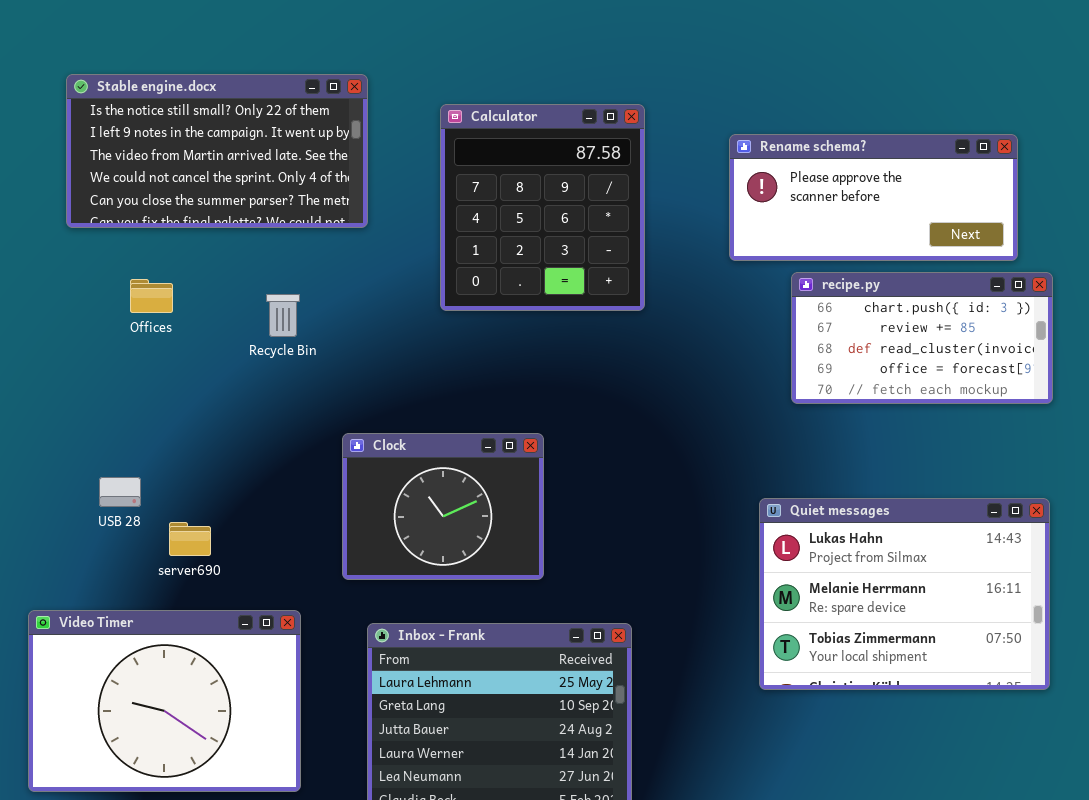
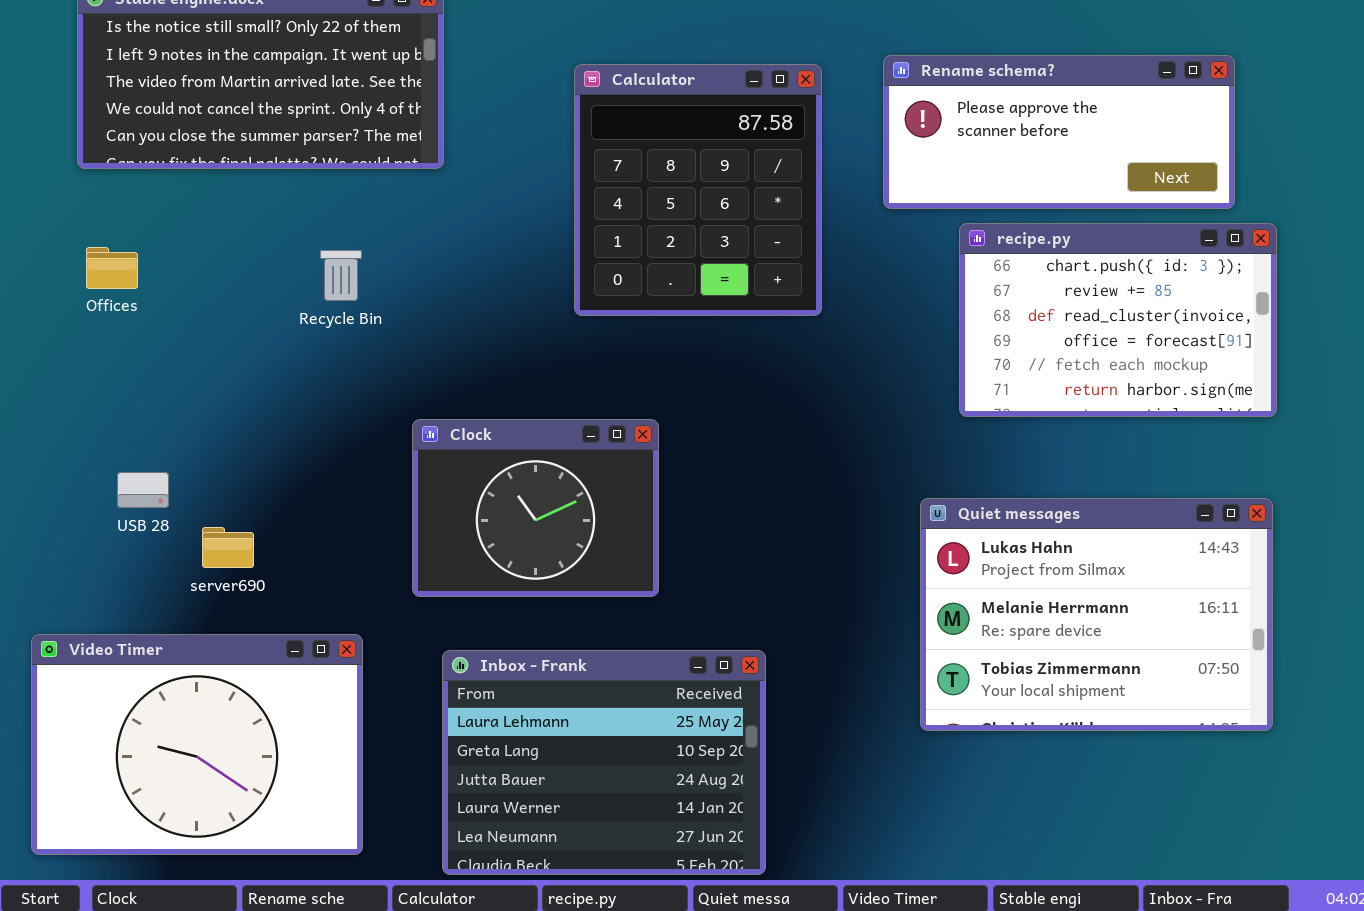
Calculator: [440,104,645,311] -> [574,64,822,316], moved
recipe.py: [791,272,1053,404] -> [959,223,1277,417], resized
Offices: [130,279,173,313] -> [86,247,138,289], moved

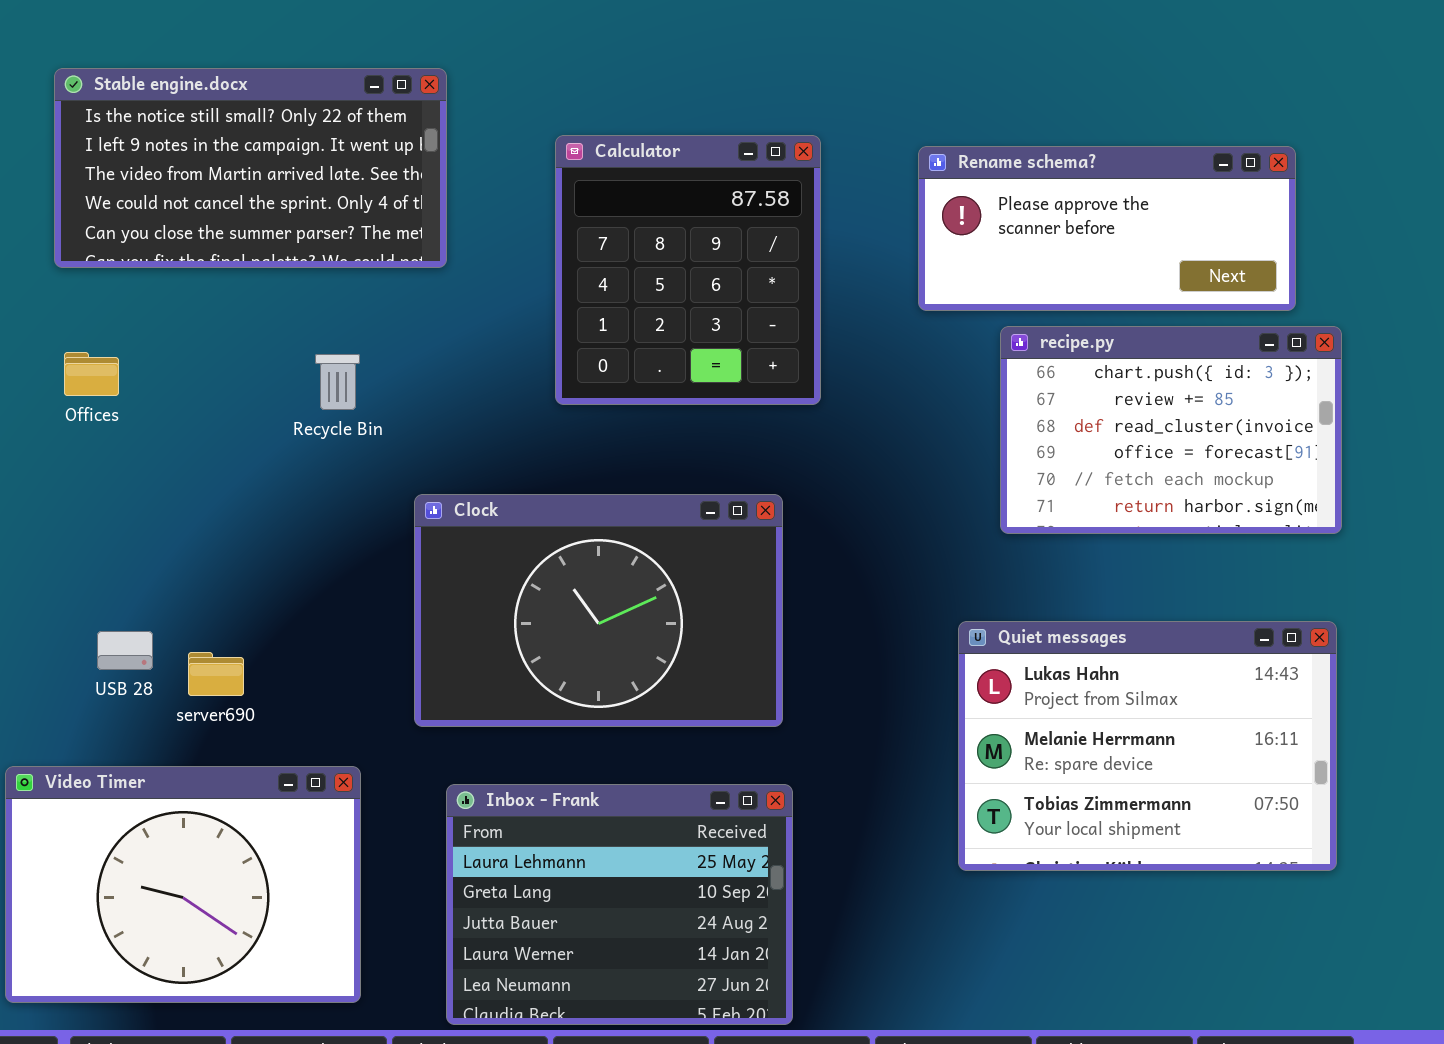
Calculator: [574,64,822,316] -> [555,135,821,405], moved
Clock: [412,419,659,597] -> [414,494,783,727], resized
USB 28: [117,472,169,508] -> [97,631,153,670], moved

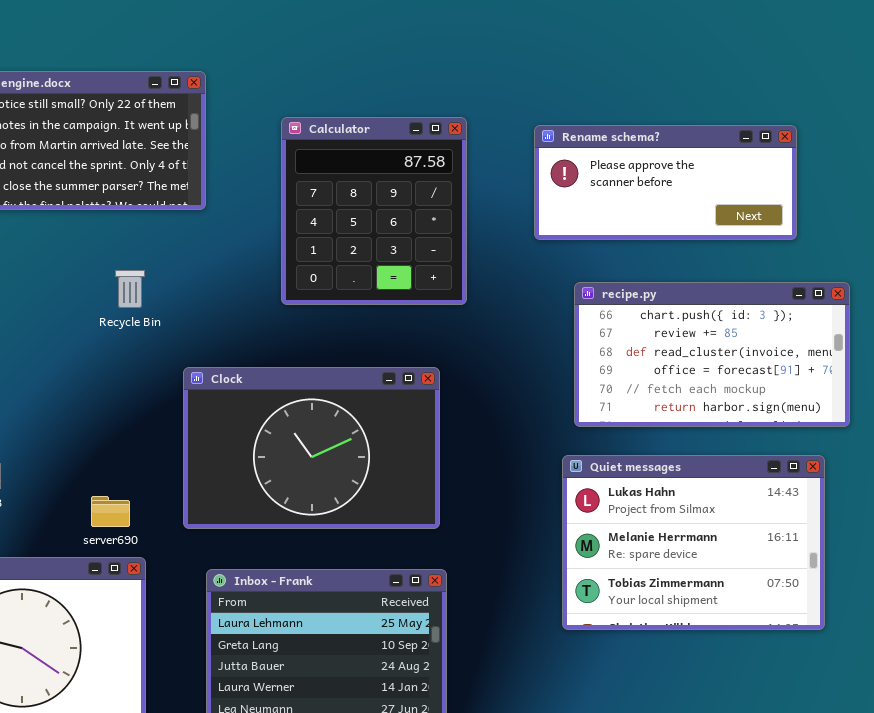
recipe.py: [1000,326,1342,534] -> [574,282,850,427], moved, resized
server690: [188,652,244,696] -> [91,496,130,527], moved

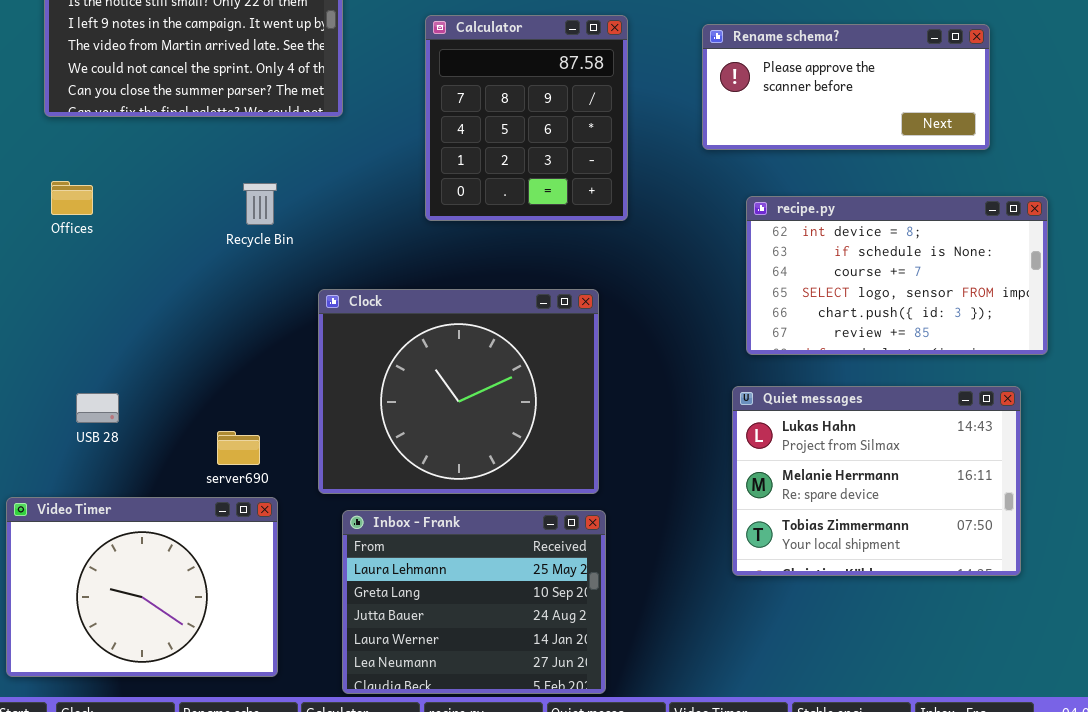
recipe.py: [574,282,850,427] -> [746,196,1048,355], scrolled up 4 rows
Clock: [183,367,440,529] -> [318,289,599,494], resized

